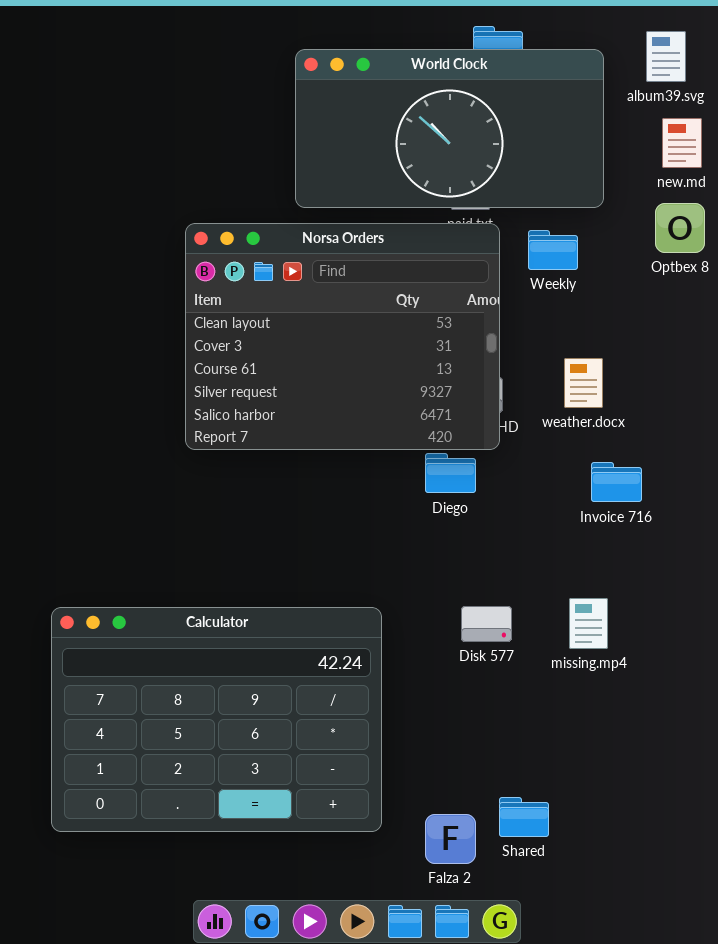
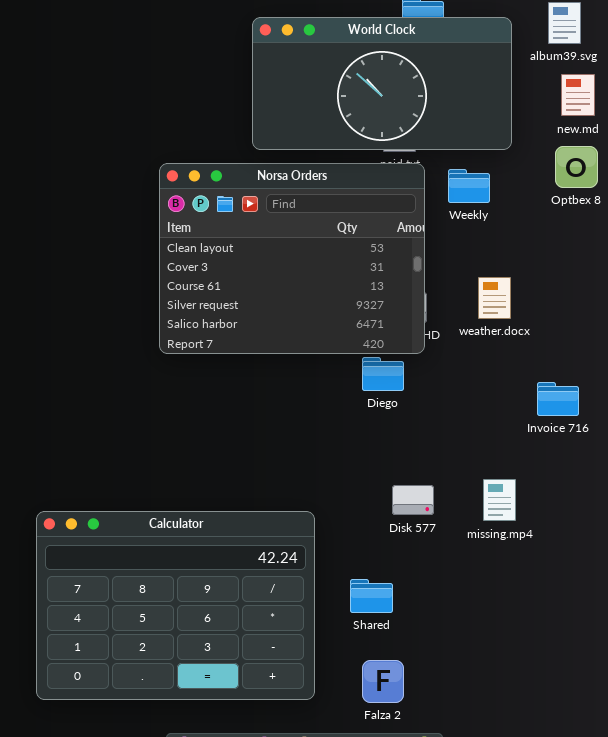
Invoice 716: [591,462,642,502] -> [537,382,579,416], moved
Calculator: [51,607,382,832] -> [36,511,315,700], moved
Shared: [499,797,549,837] -> [350,579,393,613], moved

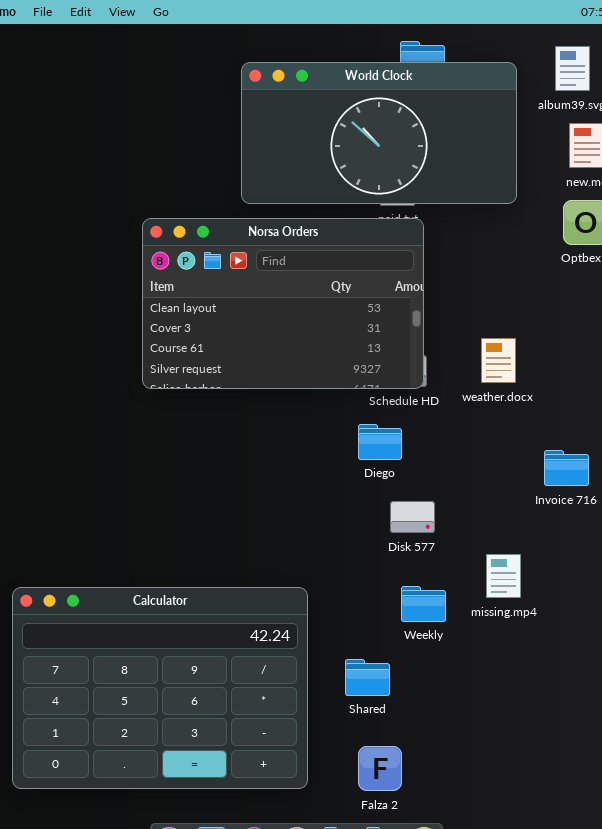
Norsa Orders: [159,163,425,354] -> [142,218,424,389], resized
Weekly: [448,169,490,203] -> [401,586,446,622], moved
Disk 577: [392,485,434,515] -> [390,501,435,533], moved

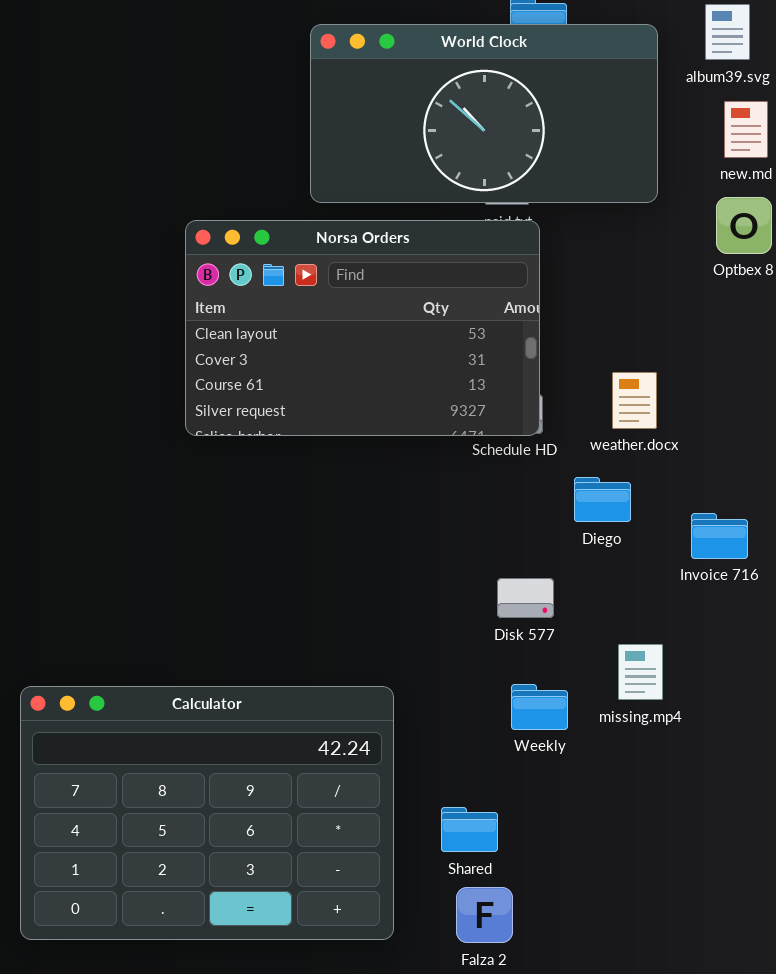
Diego: [358,424,402,460] -> [574,477,631,522], moved
Shared: [345,659,390,696] -> [441,807,498,852], moved

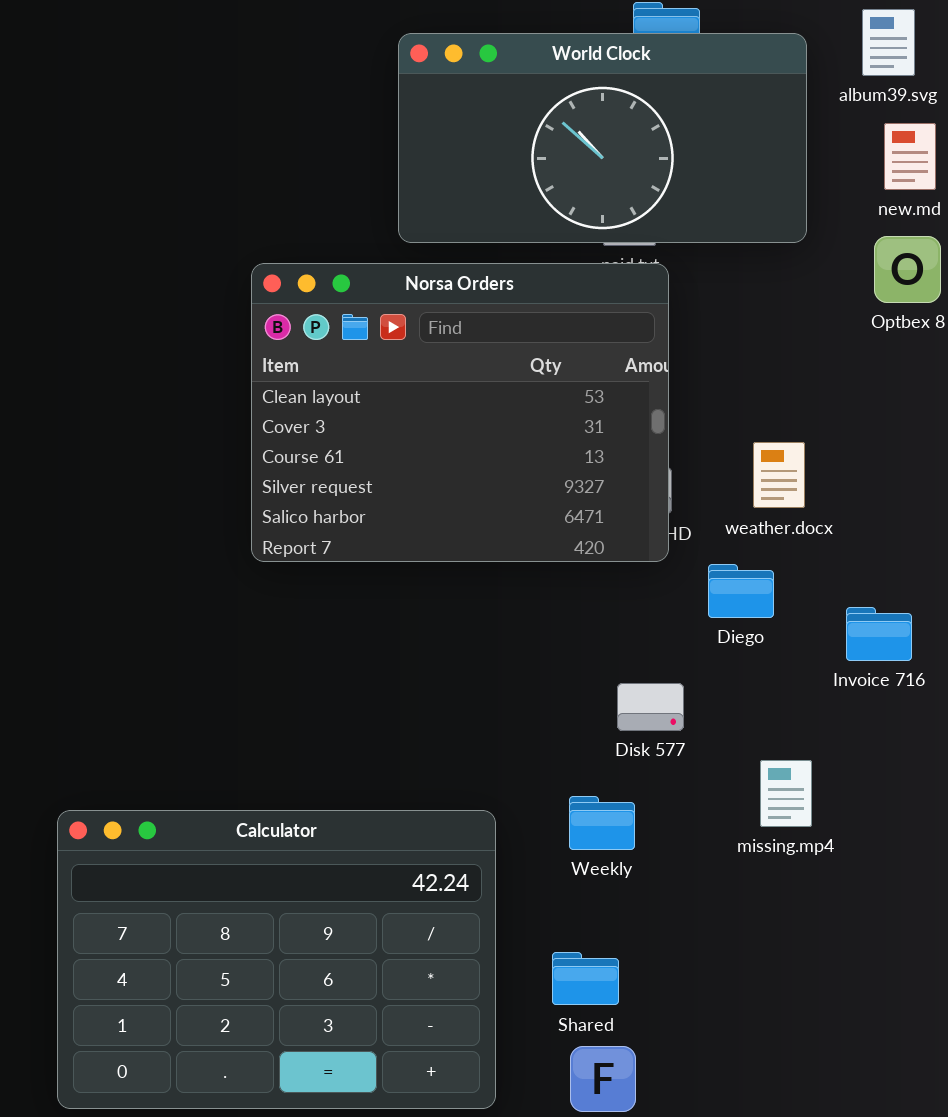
Norsa Orders: [185,220,540,436] -> [251,263,669,562], resized
Weekly: [511,684,568,730] -> [569,796,635,850], moved

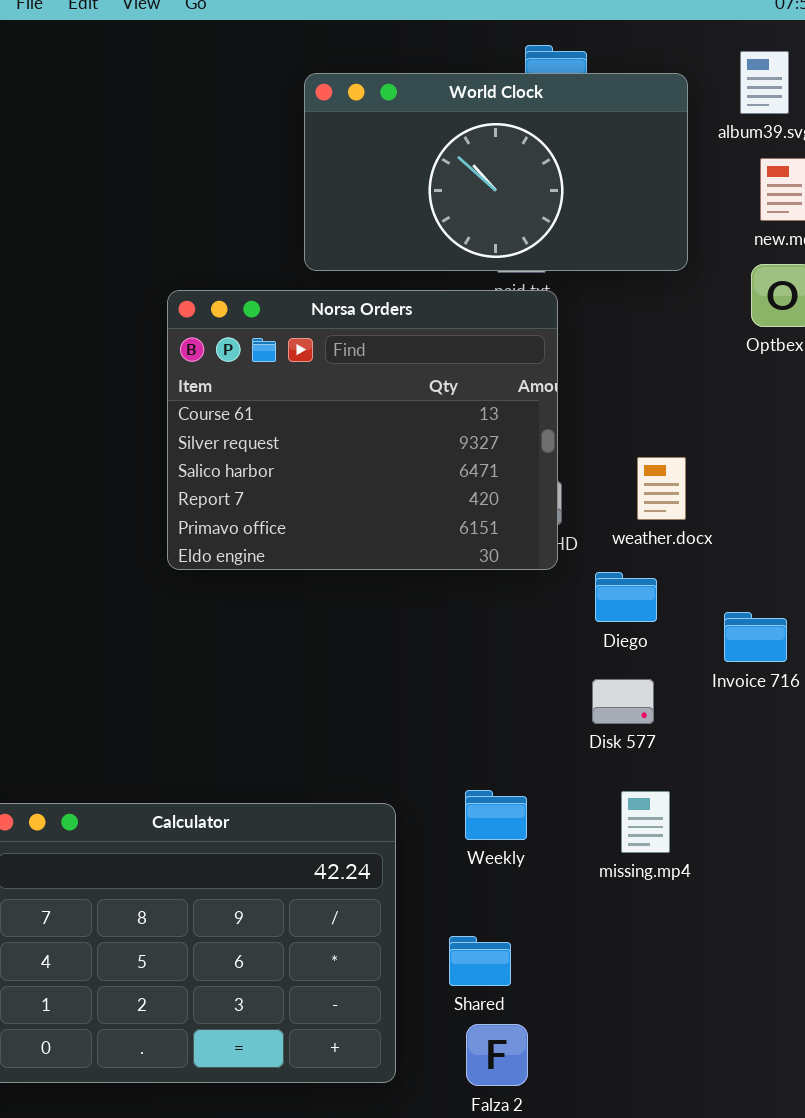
Norsa Orders: [251,263,669,562] -> [167,290,558,570], scrolled down 2 rows
Disk 577: [617,683,684,731] -> [592,679,654,724], moved
missing.mp4: [760,760,812,827] -> [621,791,670,853], moved

